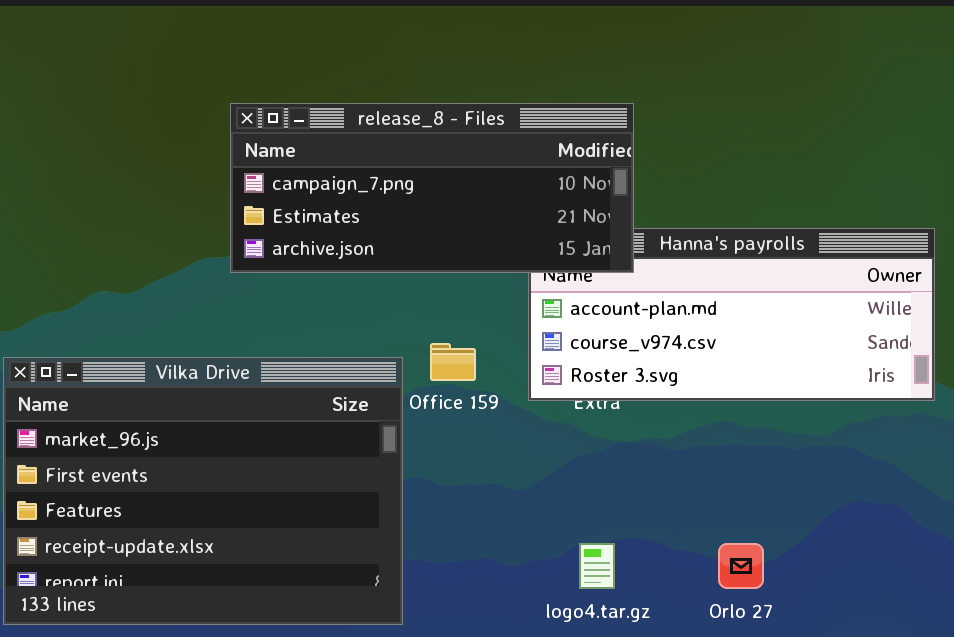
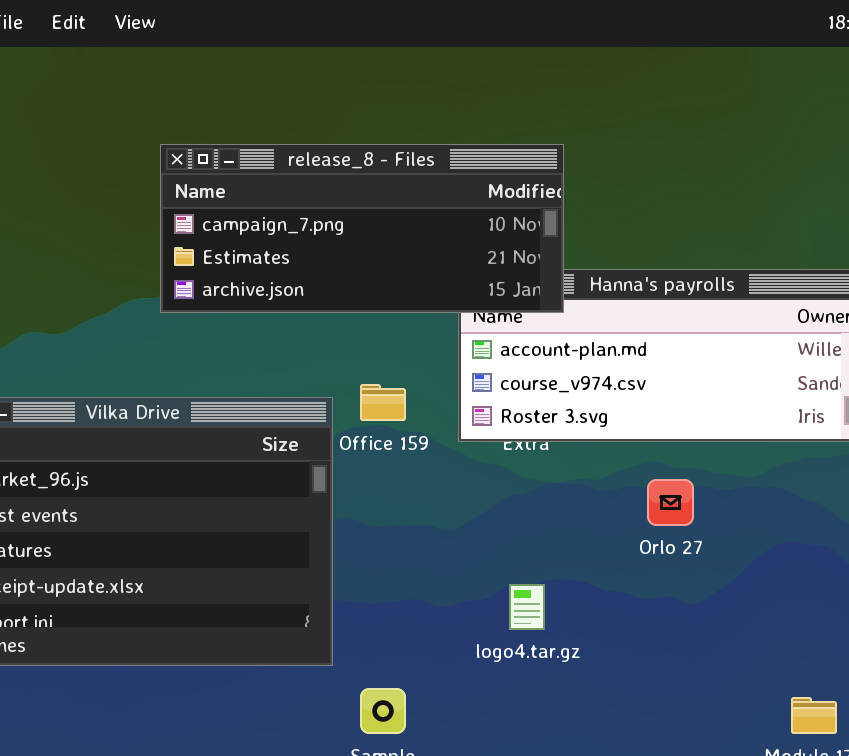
Orlo 27: [718,543,764,589] -> [647,479,694,526], moved

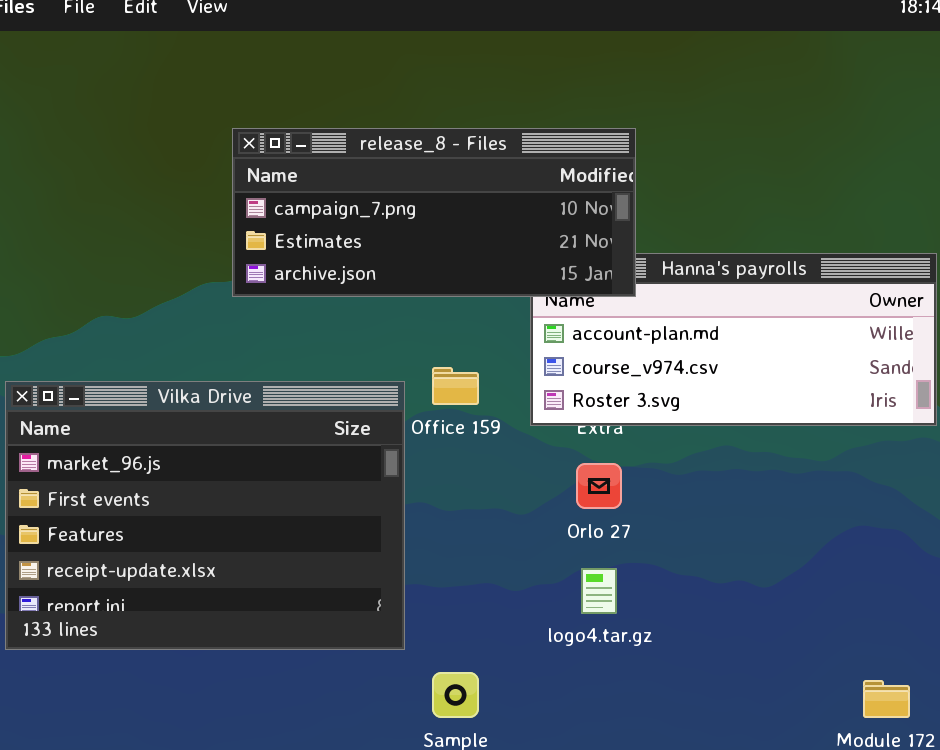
Orlo 27: [647,479,694,526] -> [576,463,622,509], moved

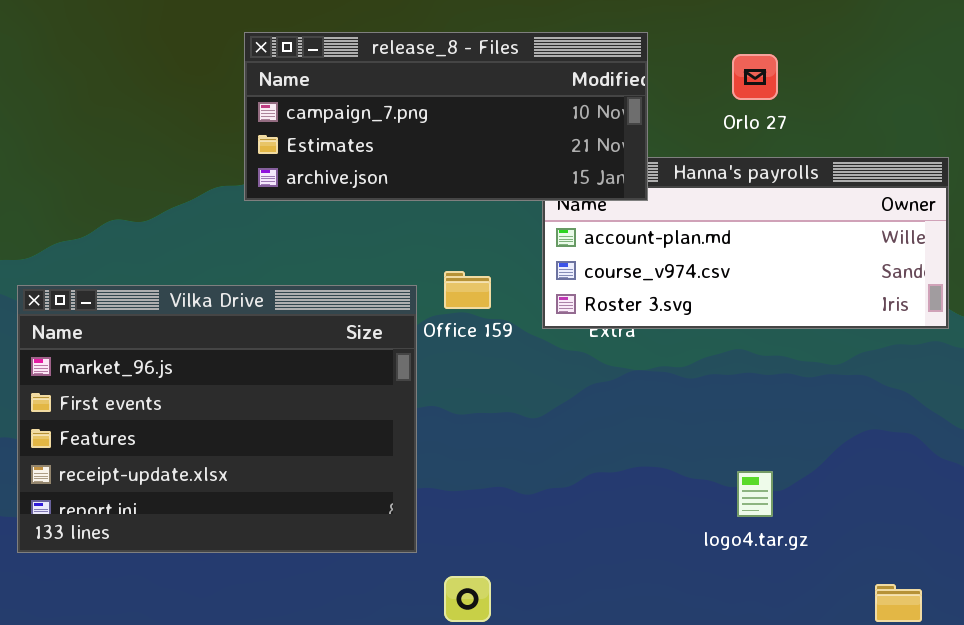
Orlo 27: [576,463,622,509] -> [732,54,778,100], moved
logo4.tar.gz: [581,568,617,614] -> [737,471,773,517], moved

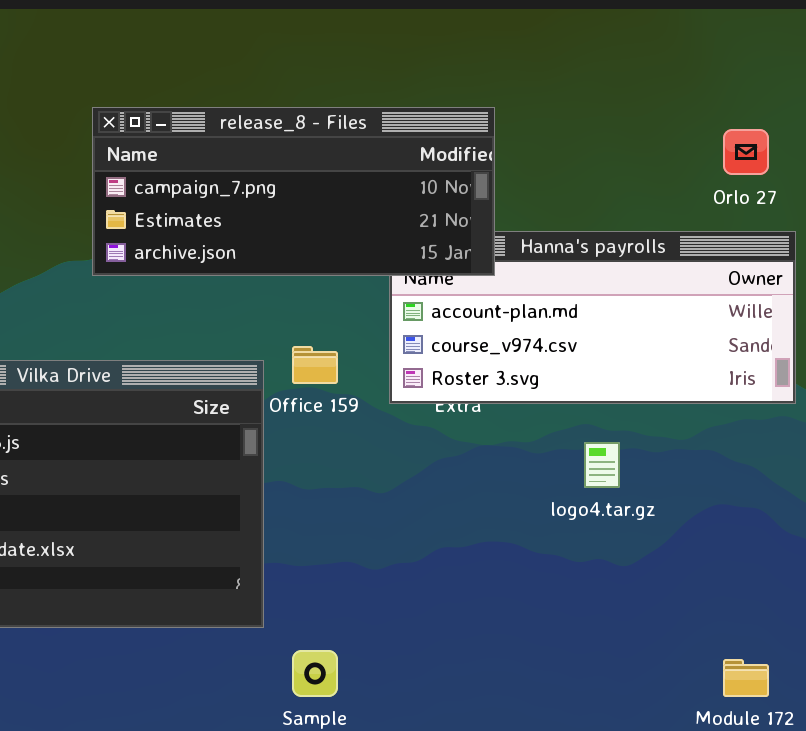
Orlo 27: [732,54,778,100] -> [723,129,769,175], moved
logo4.tar.gz: [737,471,773,517] -> [584,442,620,488], moved

